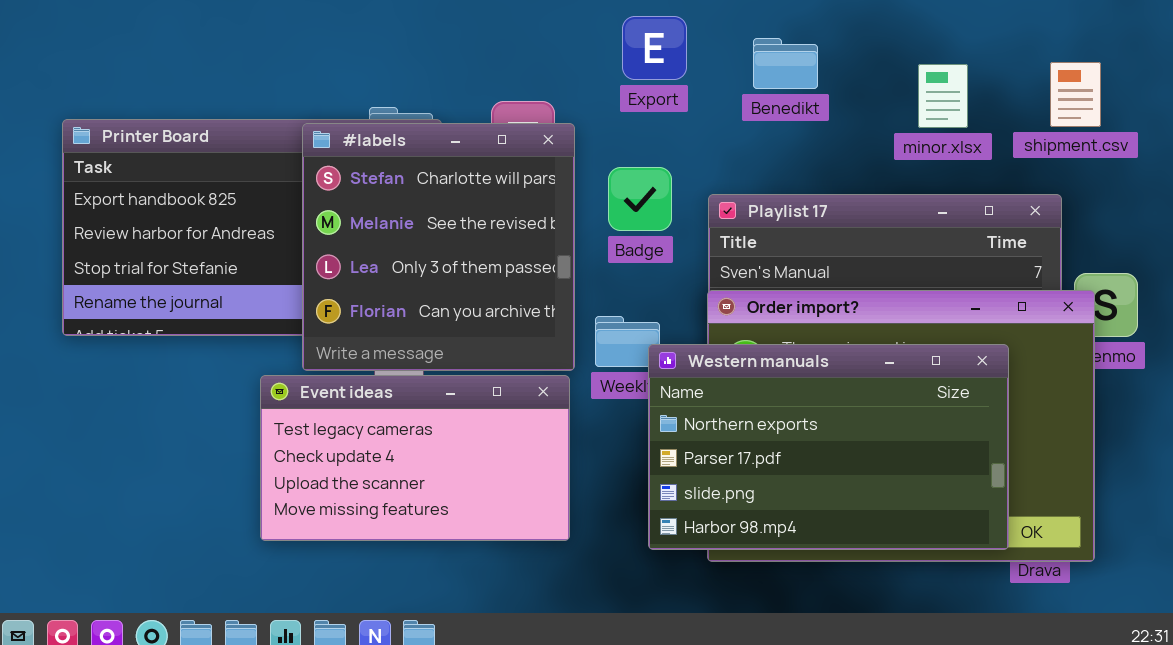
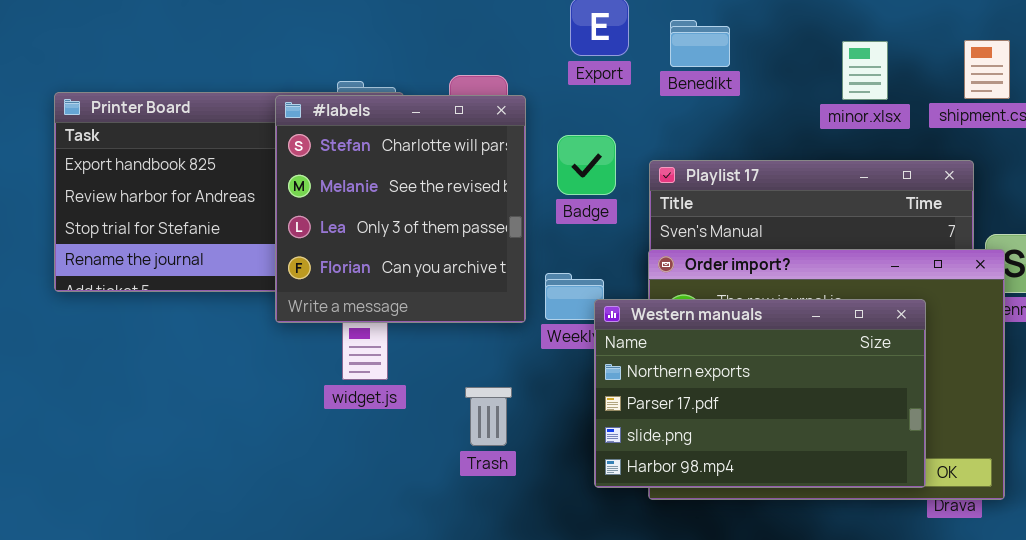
Benedikt: [753,38,818,89] -> [670,20,730,67], moved
Event ideas: [260,375,570,541] -> none, closed

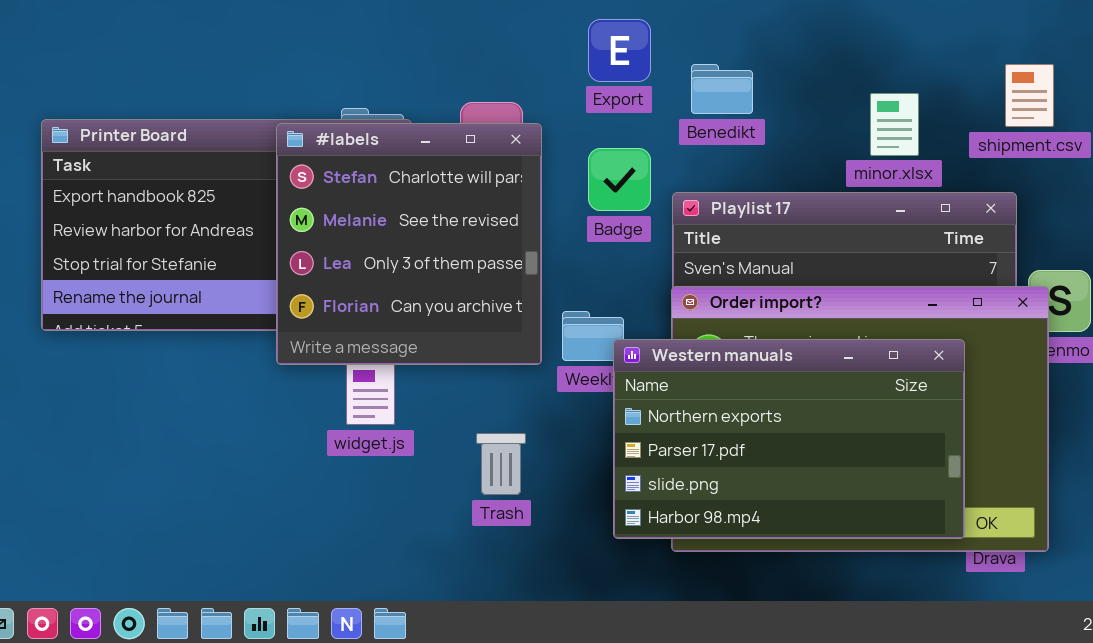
Benedikt: [670,20,730,67] -> [691,64,753,114], moved
minor.xlsx: [842,41,888,100] -> [870,93,919,156], moved
Badge: [557,135,616,195] -> [588,148,651,211], moved

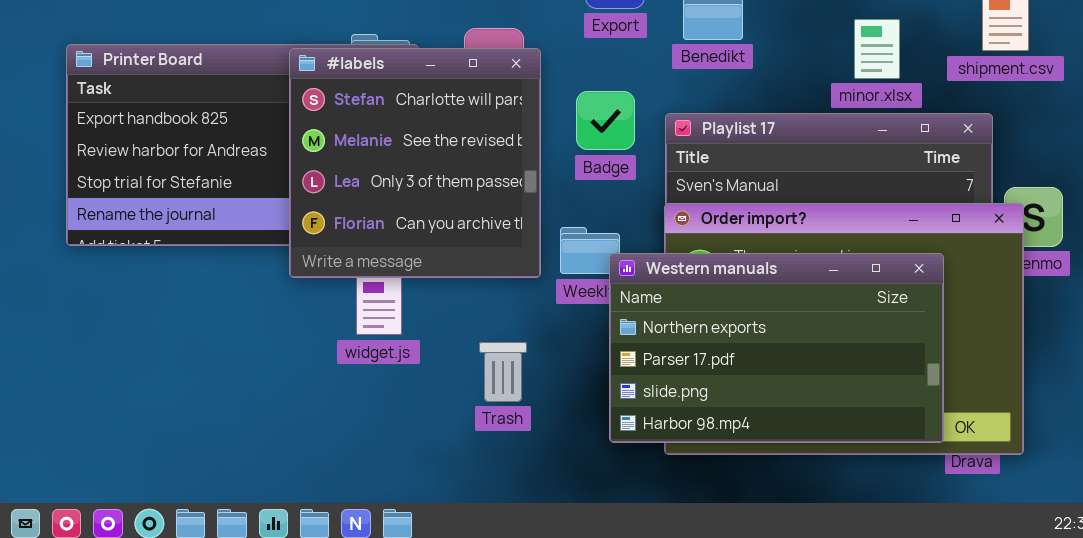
Badge: [588,148,651,211] -> [576,91,635,150], moved

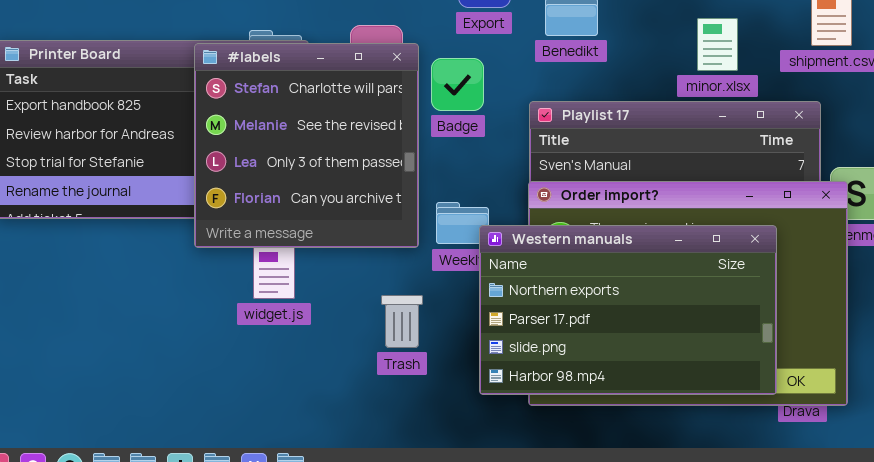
Badge: [576,91,635,150] -> [431,58,484,111], moved
Trash: [479,342,527,402] -> [381,295,423,348], moved

